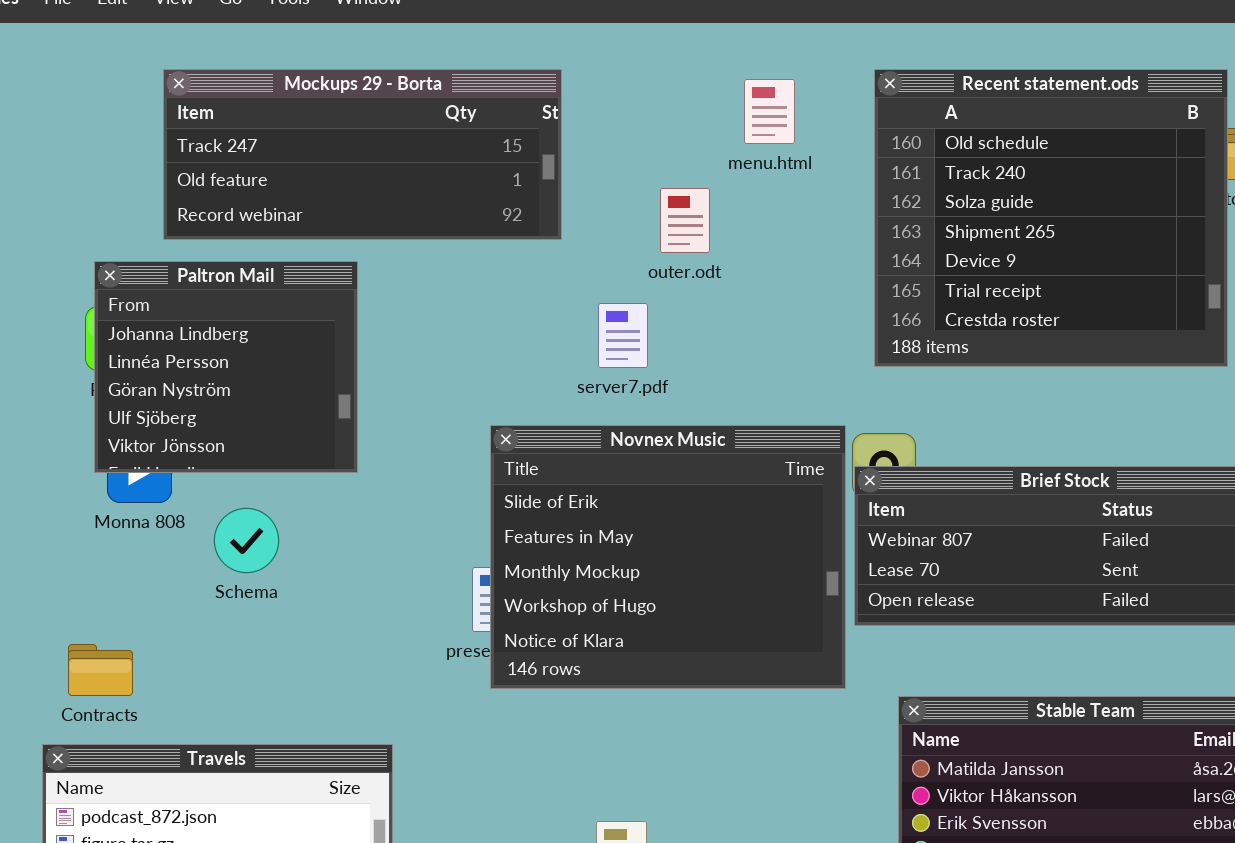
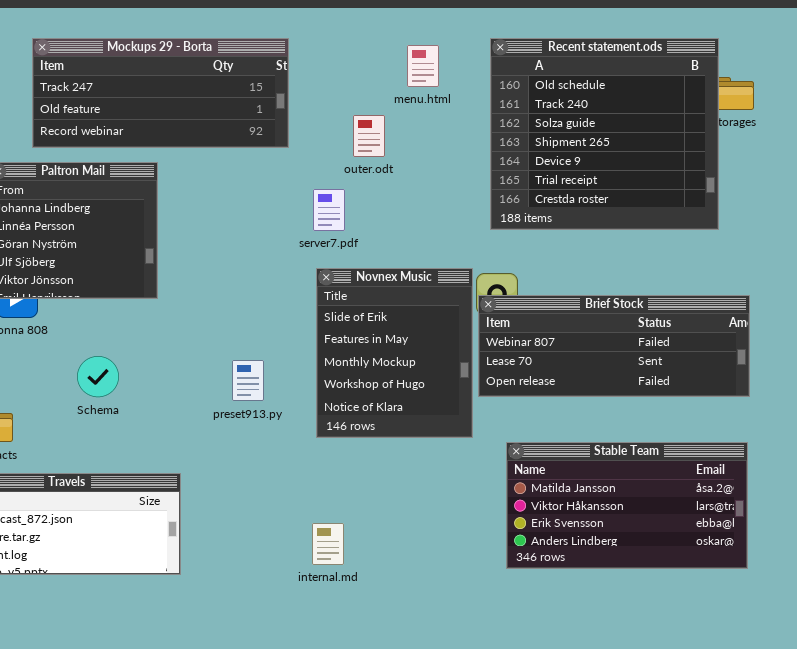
Novnex Music: [490,425,846,689] -> [316,268,473,438], resized
Schema: [214,508,279,573] -> [77,356,119,397], moved

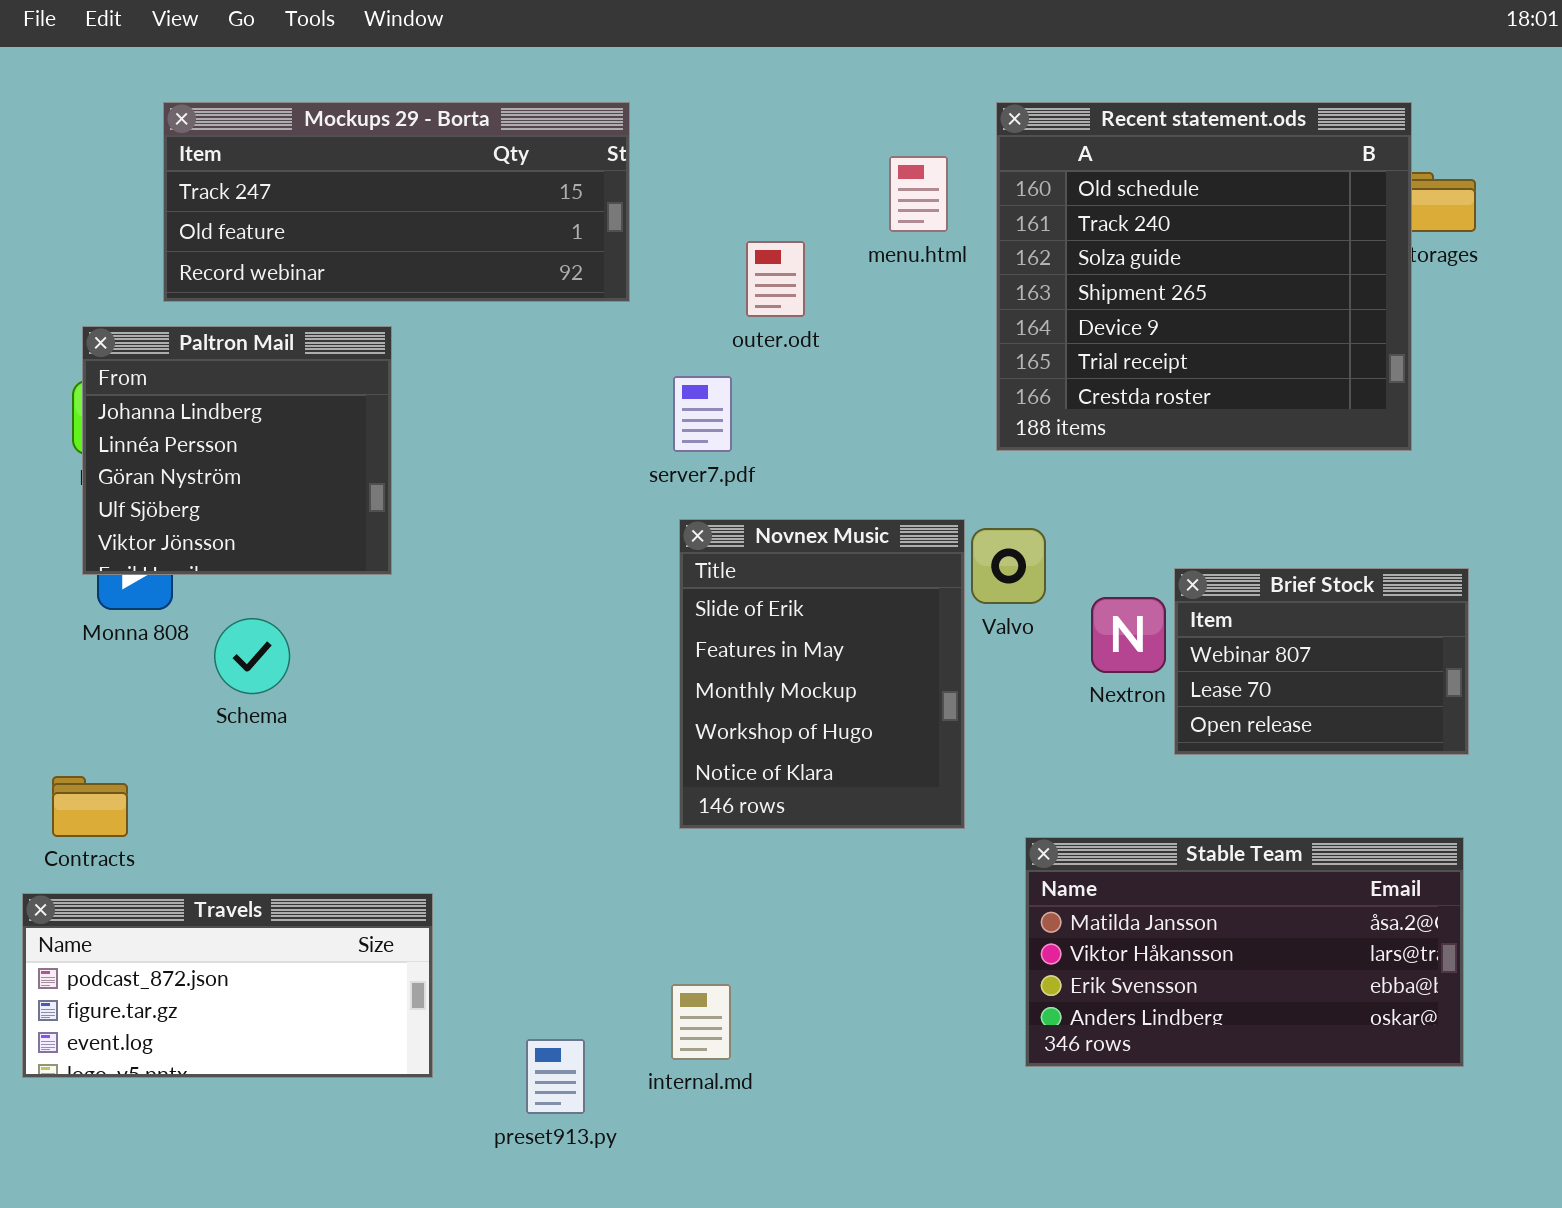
menu.html: [407,45,439,87] -> [889,156,948,232], moved
Brief Stock: [478,295,750,397] -> [1174,568,1469,755], resized
Schema: [77,356,119,397] -> [214,618,290,694], moved
preset913.py: [232,360,264,401] -> [526,1039,585,1114], moved

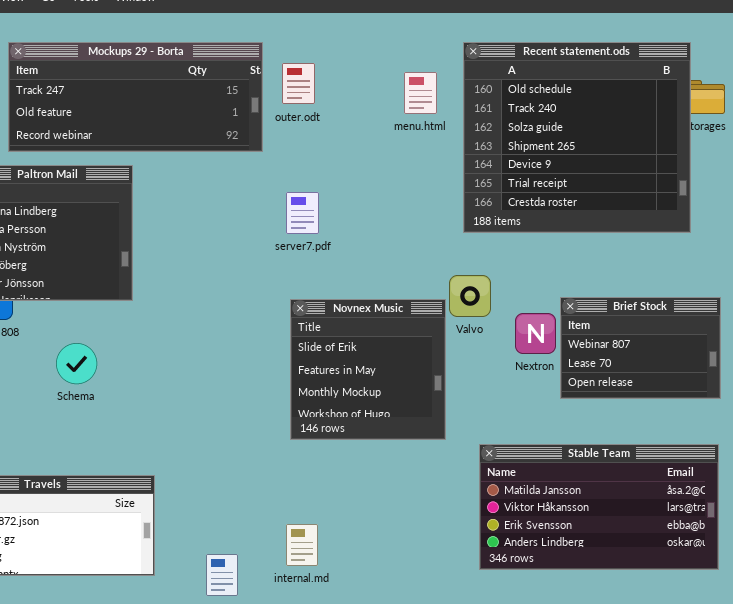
outer.odt: [746,241,805,317] -> [282,63,315,104], moved
Novnex Music: [679,519,965,829] -> [290,299,446,440], resized
Schema: [214,618,290,694] -> [56,343,97,384], moved

